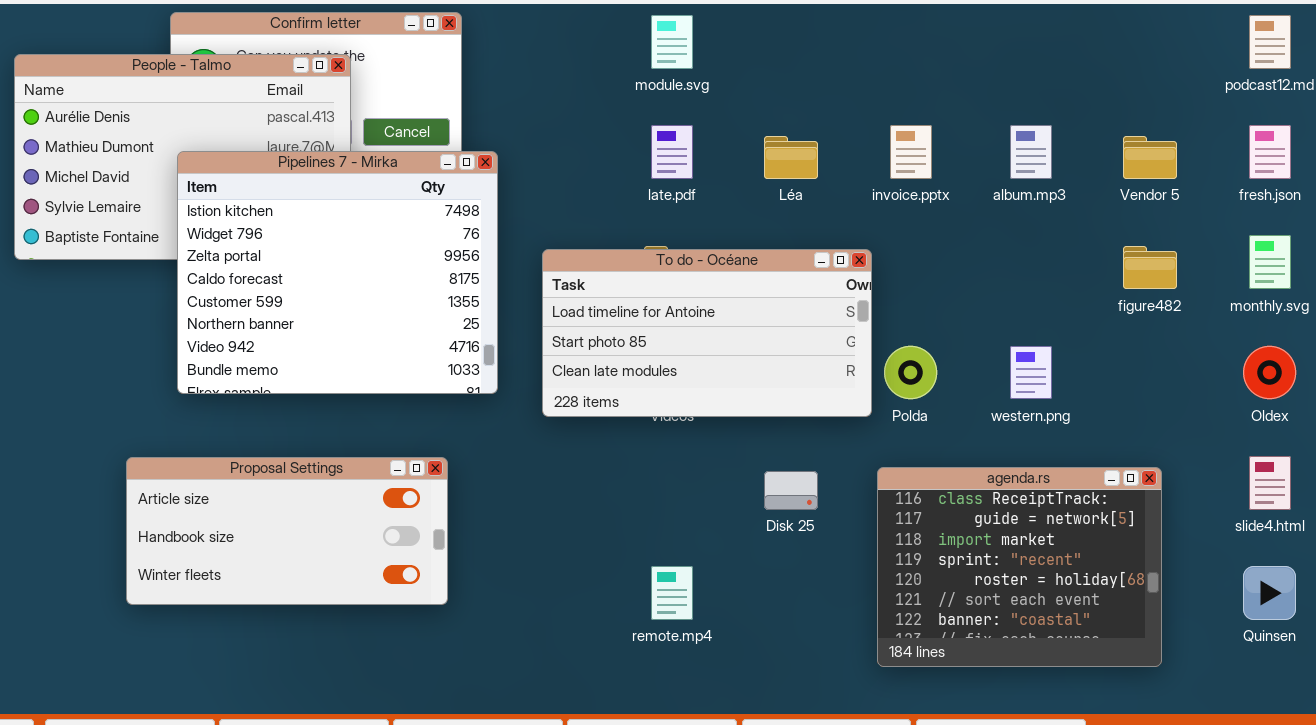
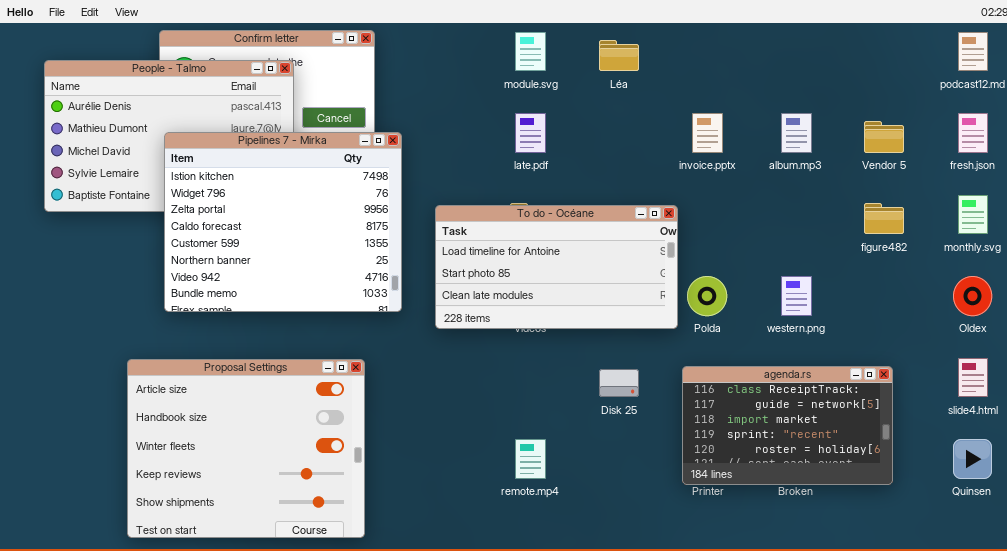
Léa: [764,136,818,179] -> [599,40,639,71], moved
Proposal Settings: [126,457,448,605] -> [127,359,365,538], resized
agenda.rs: [877,467,1162,667] -> [682,366,893,485], resized

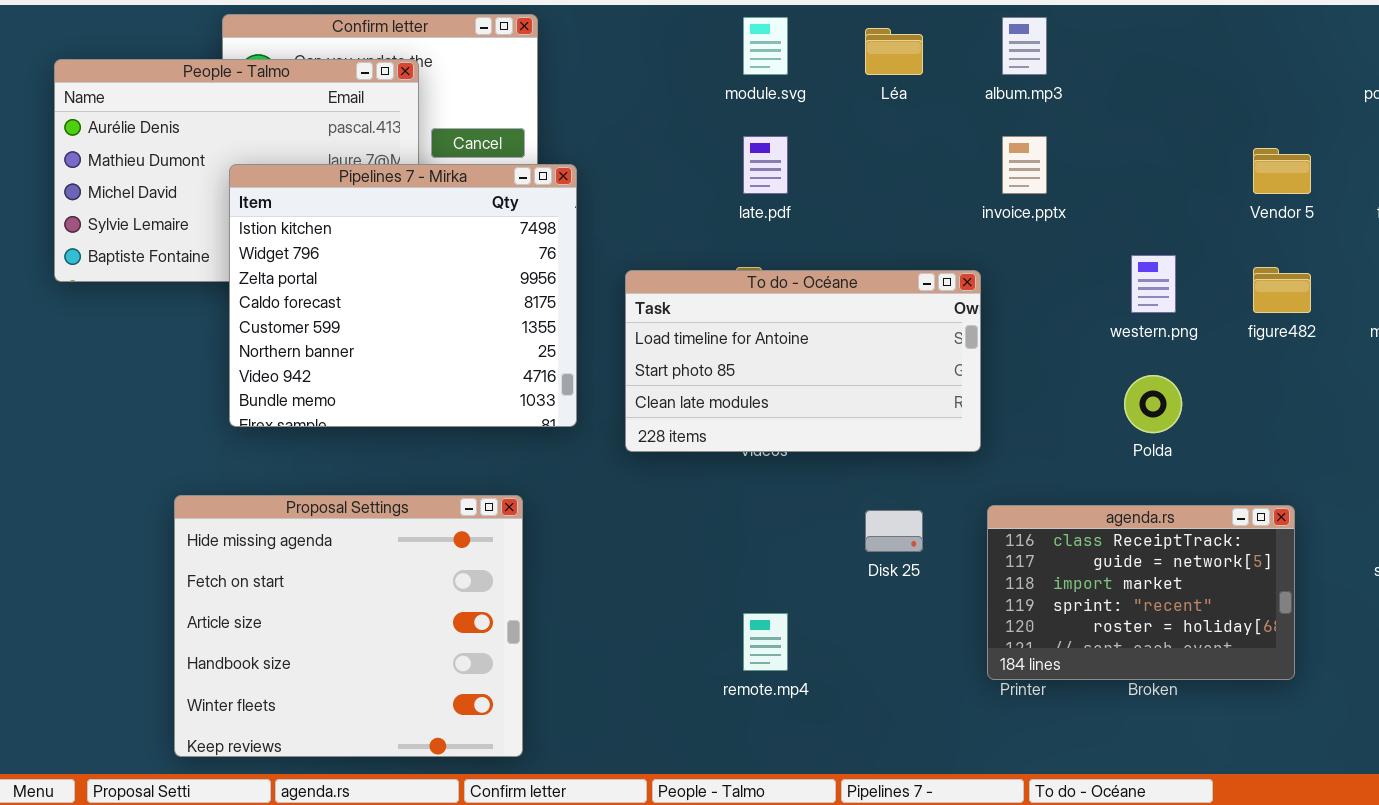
album.mp3: [781,113,812,153] -> [1002,17,1047,75], moved
Polda: [687,276,727,316] -> [1124,375,1182,433], moved
western.png: [781,276,812,316] -> [1131,255,1176,313], moved
Proposal Settings: [127,359,365,538] -> [174,495,523,757], scrolled up 2 rows

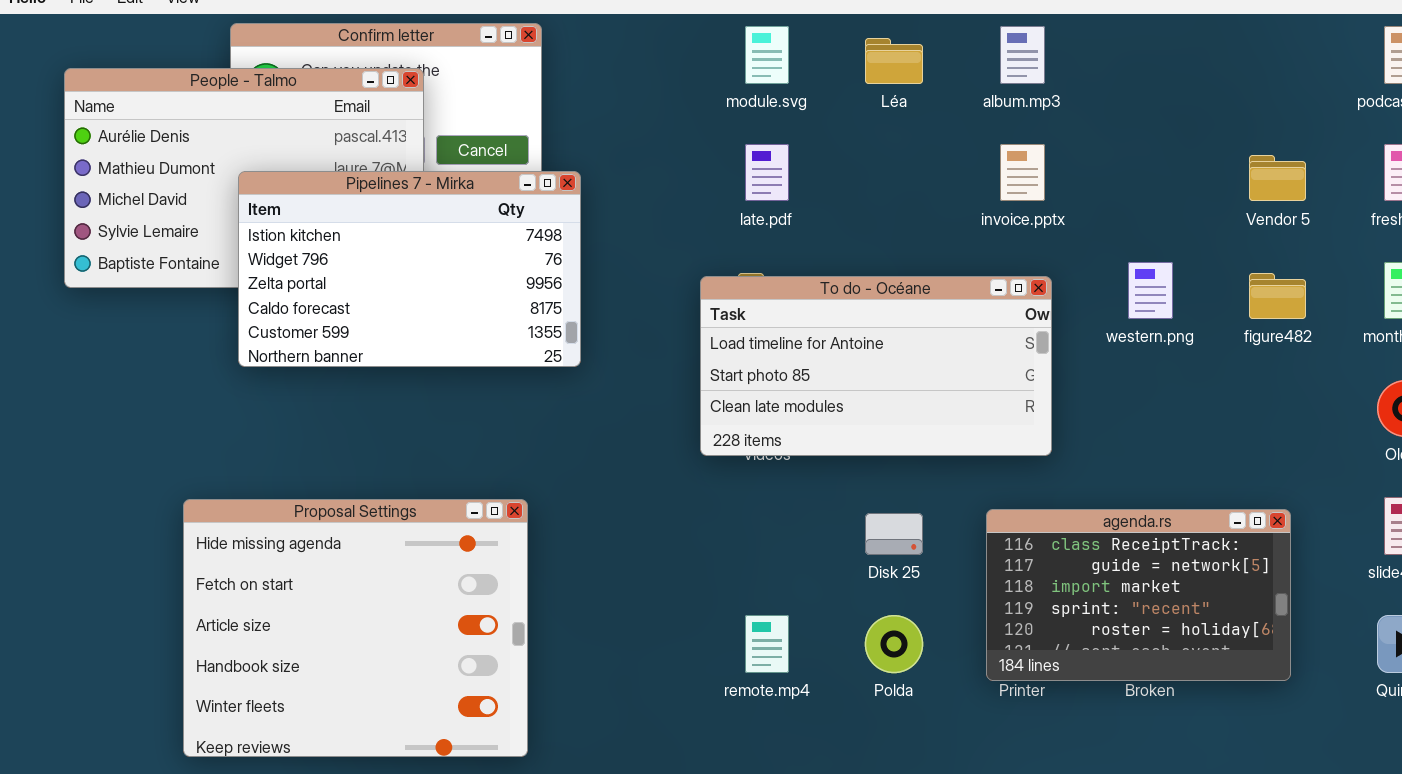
Pipelines 7 - Mirka: [229,164,577,427] -> [238,171,581,367], resized
To do - Océane: [625,270,981,452] -> [700,276,1052,456], moved
Polda: [1124,375,1182,433] -> [865,615,923,673], moved

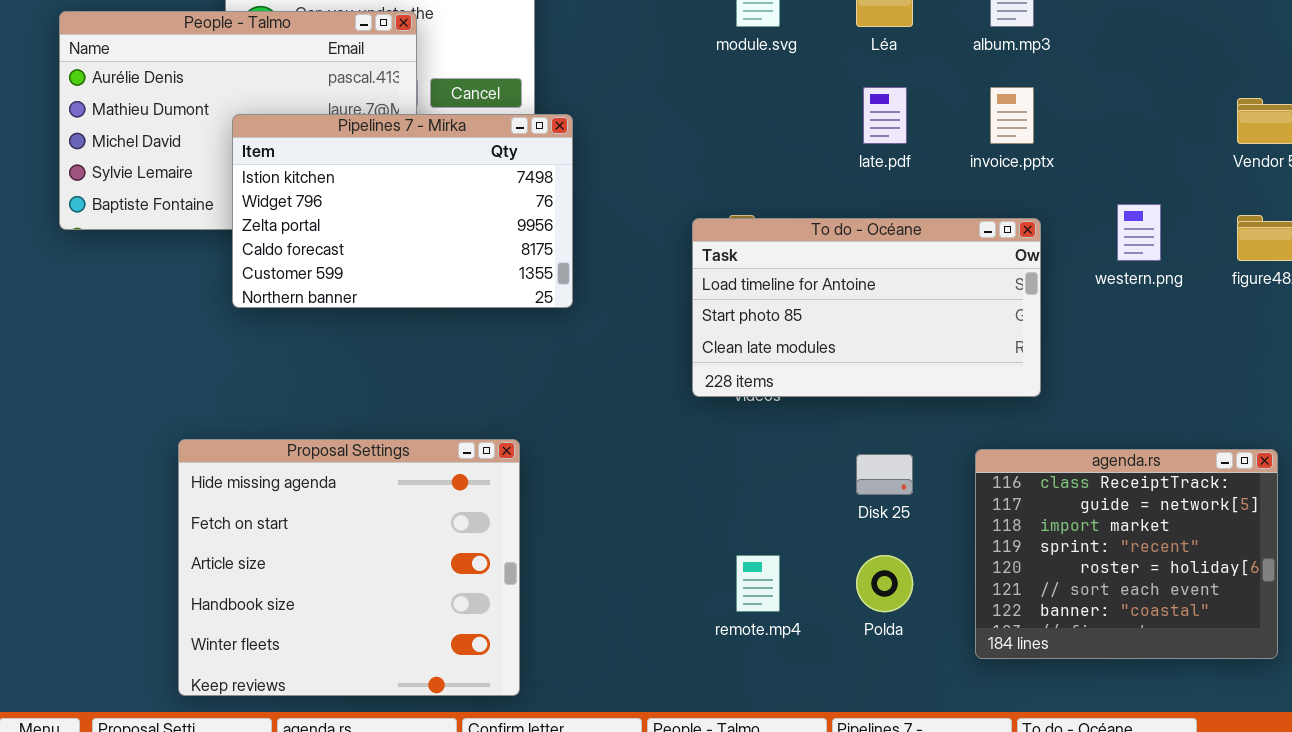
late.pdf: [745,144,789,201] -> [863,87,907,144], moved
agenda.rs: [986,509,1291,681] -> [975,449,1278,659], resized

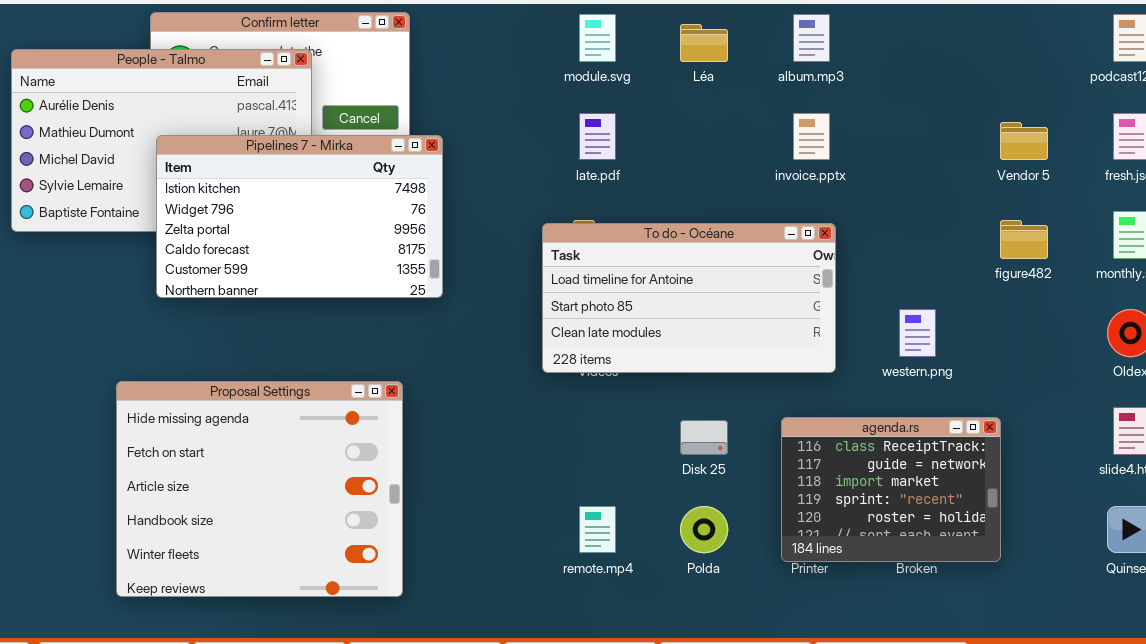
late.pdf: [863,87,907,144] -> [579,113,616,160], moved
western.png: [1117,204,1161,261] -> [899,309,936,357], moved
Proposal Settings: [178,439,520,696] -> [116,381,403,597], moved
agenda.rs: [975,449,1278,659] -> [781,417,1001,562], resized

